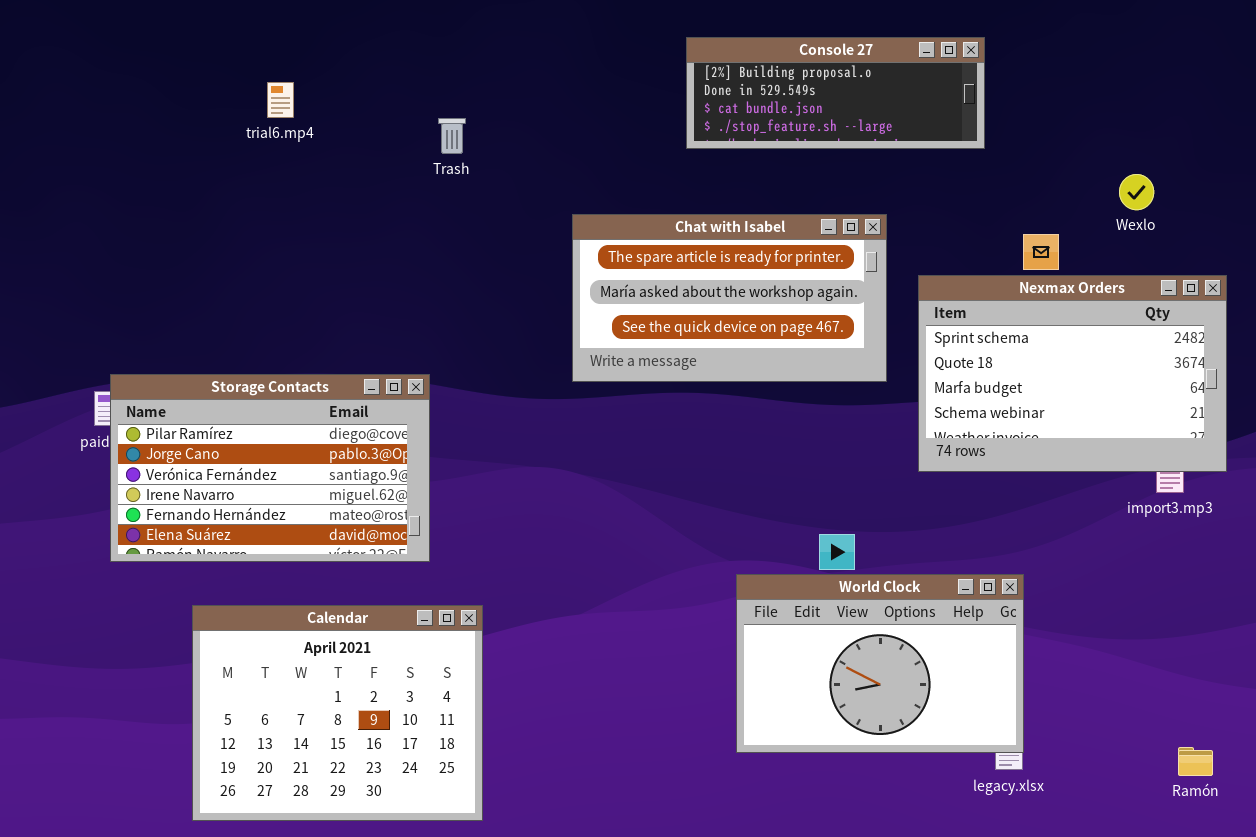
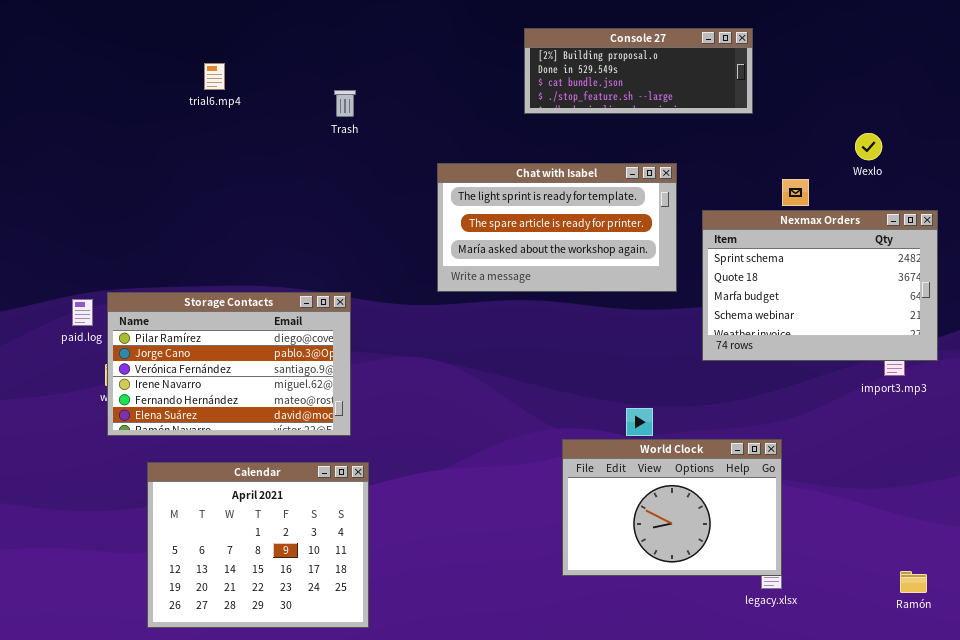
Chat with Isabel: [572,214,887,382] -> [437,163,677,292], scrolled up 1 row
Storage Contacts: [110,374,430,562] -> [107,292,351,436], moved

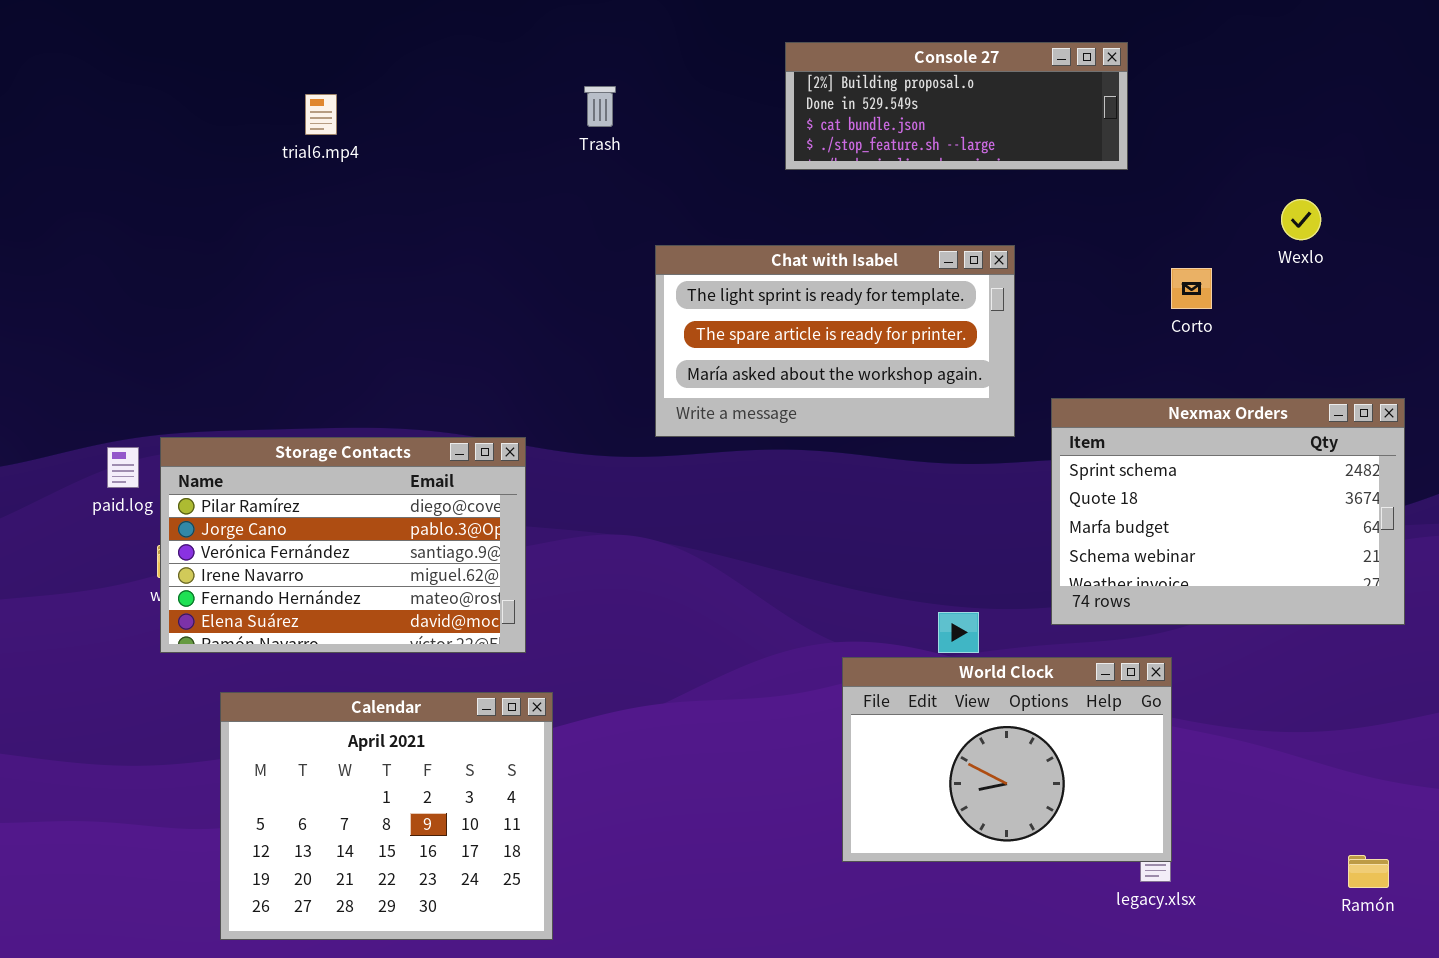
Trash: [334,90,356,117] -> [584,86,616,127], moved
Nexmax Orders: [702,210,938,361] -> [1051,398,1405,625], moved

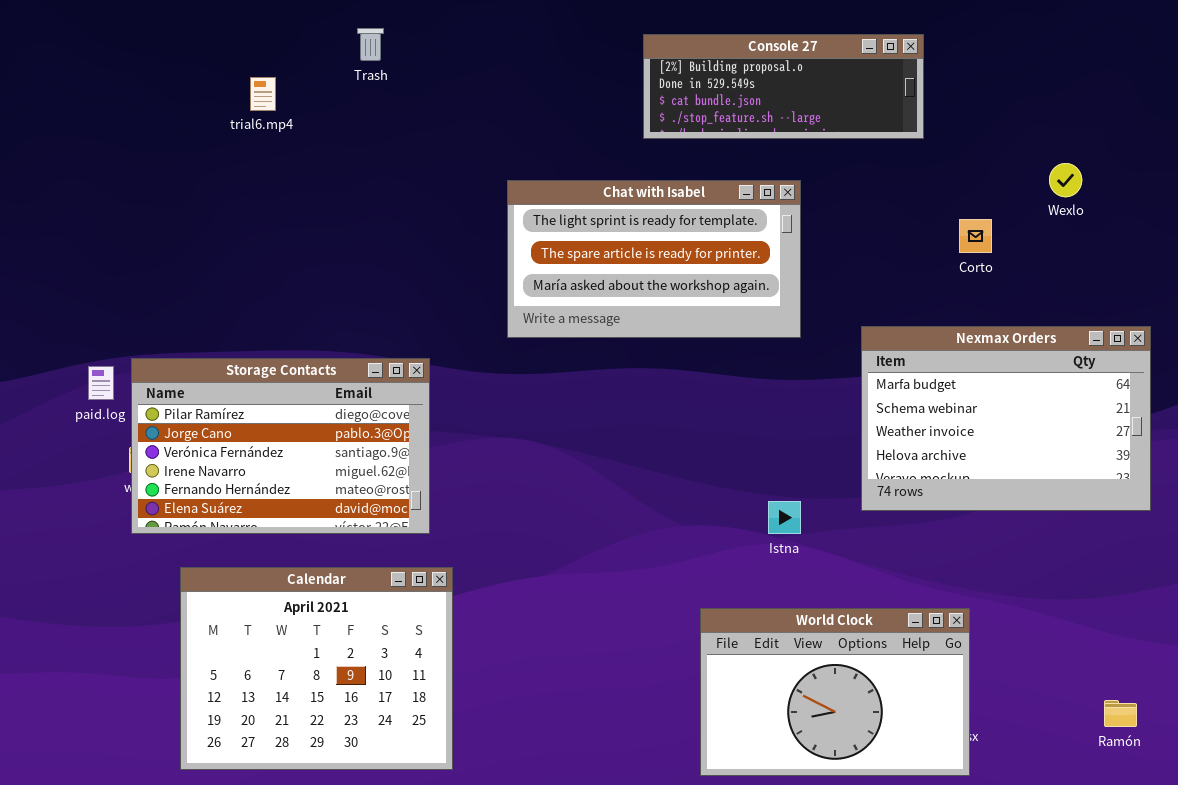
Trash: [584,86,616,127] -> [357,28,384,61], moved
Chat with Isabel: [655,245,1015,437] -> [507,180,801,338], moved
Nexmax Orders: [1051,398,1405,625] -> [861,326,1151,511], scrolled down 2 rows
World Clock: [842,657,1172,862] -> [700,608,970,776], moved

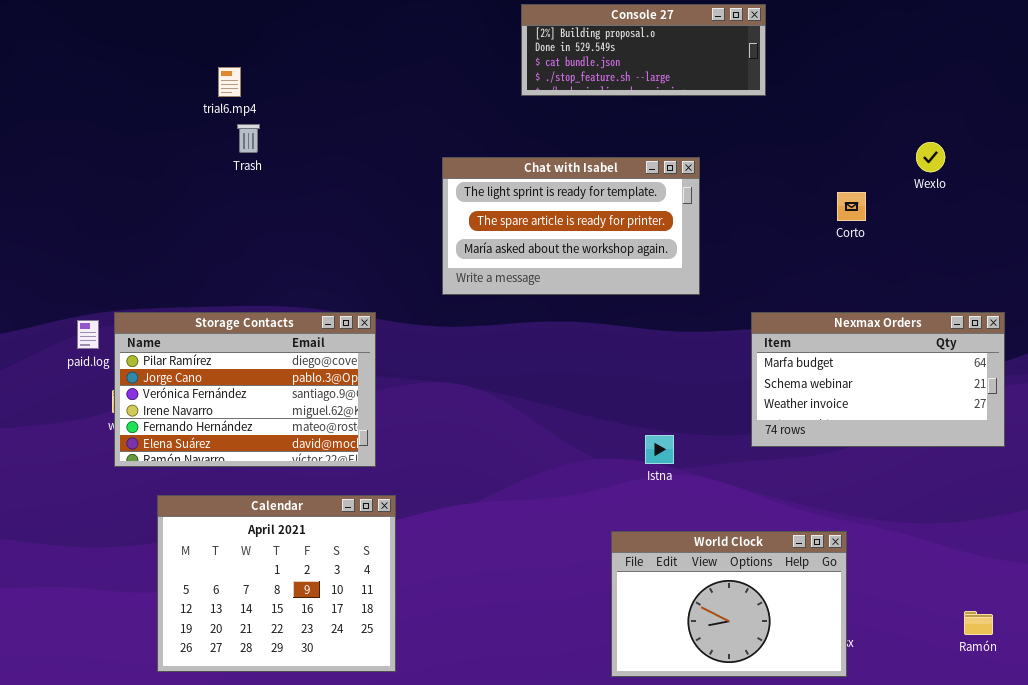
Trash: [357,28,384,61] -> [237,124,260,153], moved
Console 27: [643,34,924,139] -> [521,4,766,96], moved
Nexmax Orders: [861,326,1151,511] -> [751,312,1005,447], resized
Istna: [768,501,801,534] -> [645,435,674,464], moved

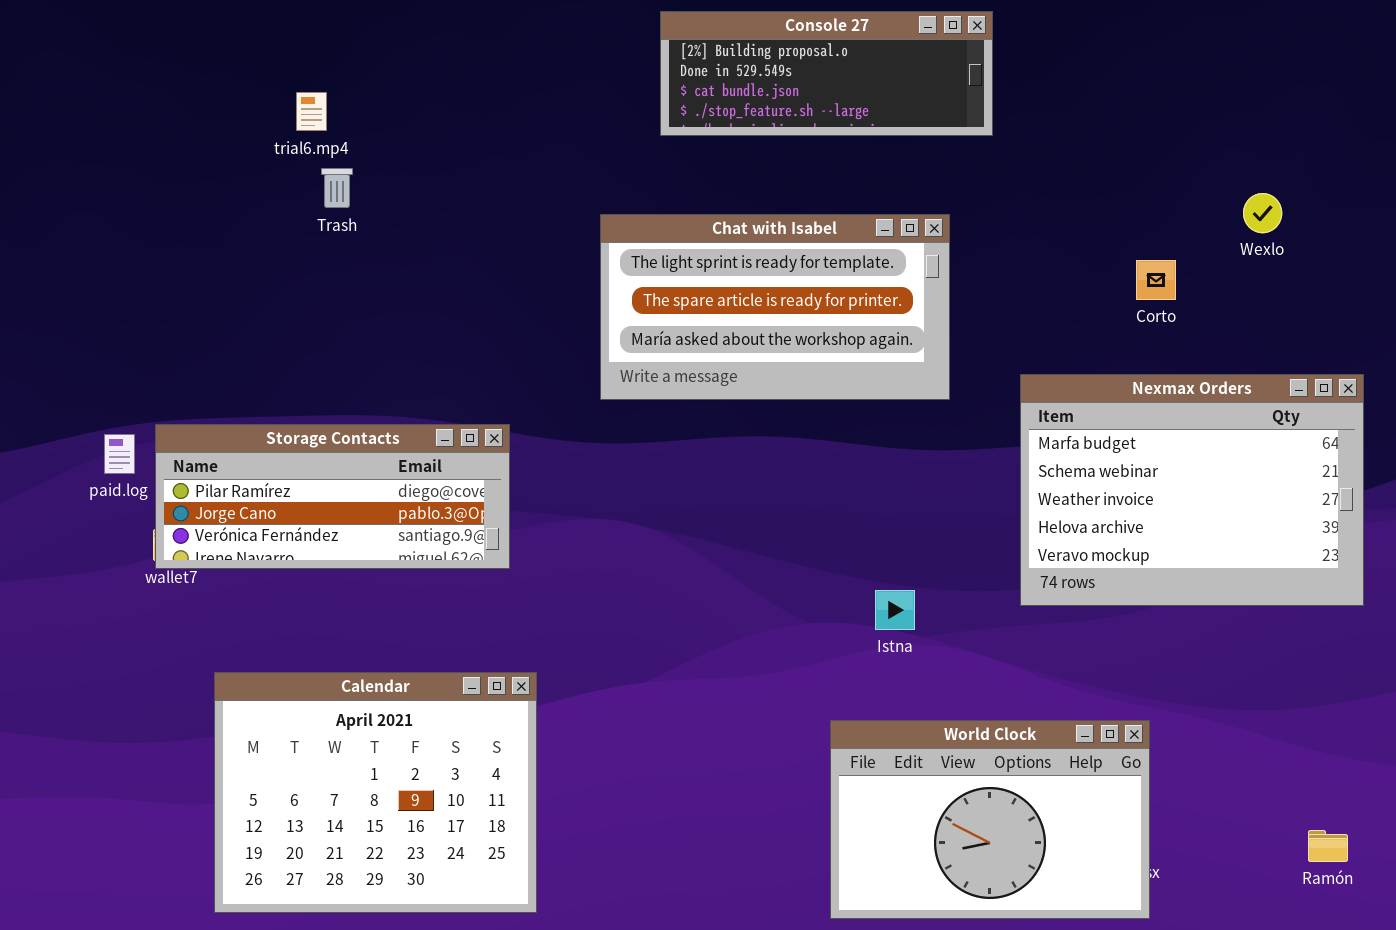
Console 27: [521,4,766,96] -> [660,11,993,136], moved
Storage Contacts: [114,312,376,467] -> [155,424,510,569], resized
Nexmax Orders: [751,312,1005,447] -> [1020,374,1364,606], resized

